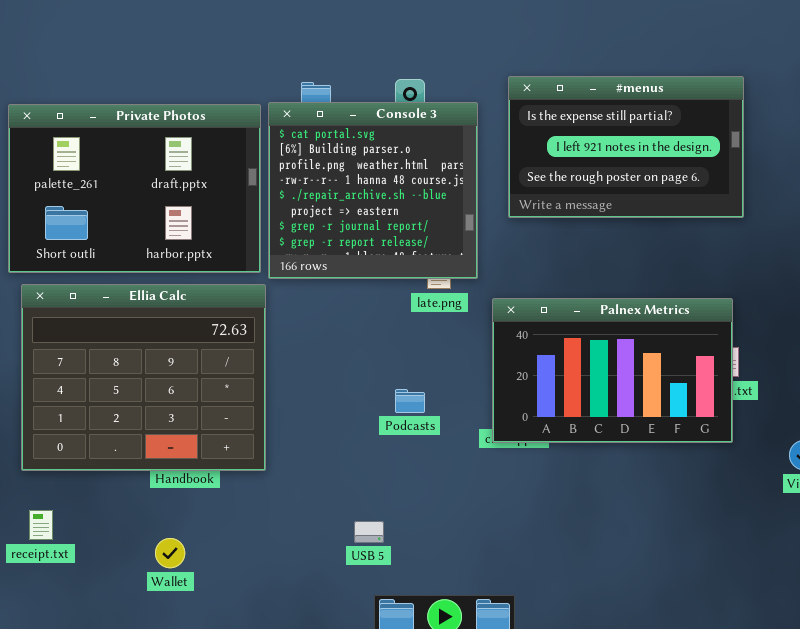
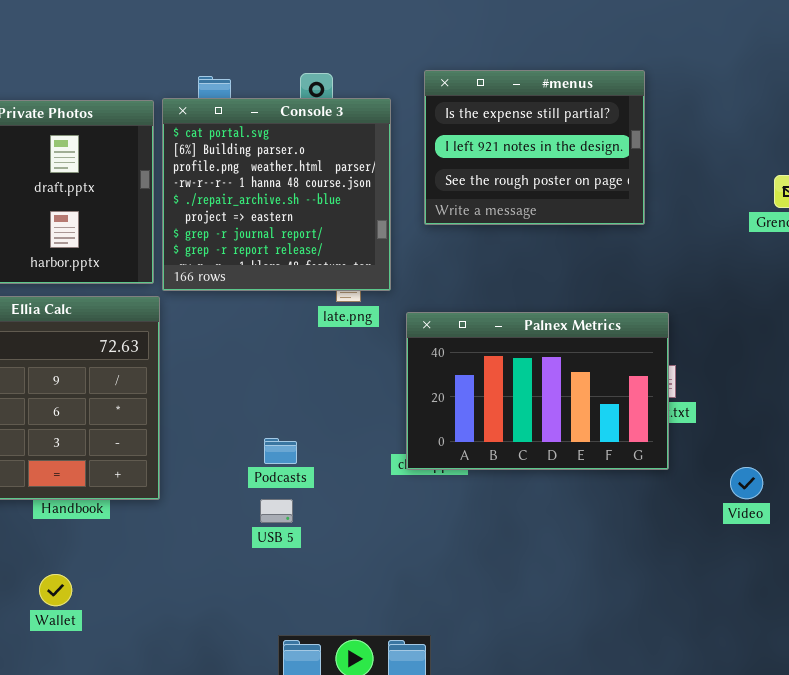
#menus: [508,76,744,218] -> [424,70,645,225], resized
Podcasts: [395,389,425,413] -> [264,438,297,464], moved
USB 5: [354,521,384,543] -> [260,499,293,523], moved

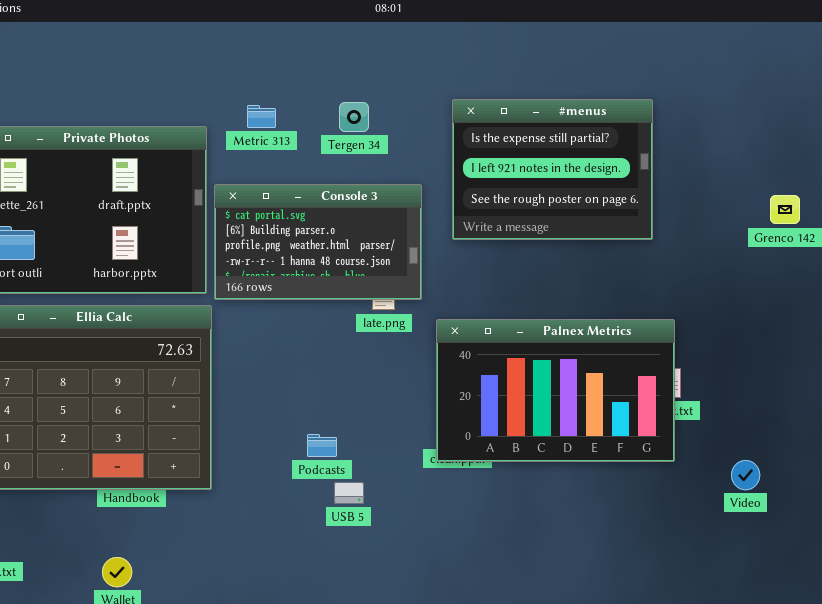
Console 3: [162,98,391,291] -> [214,184,422,300], resized
USB 5: [260,499,293,523] -> [334,482,364,504], moved

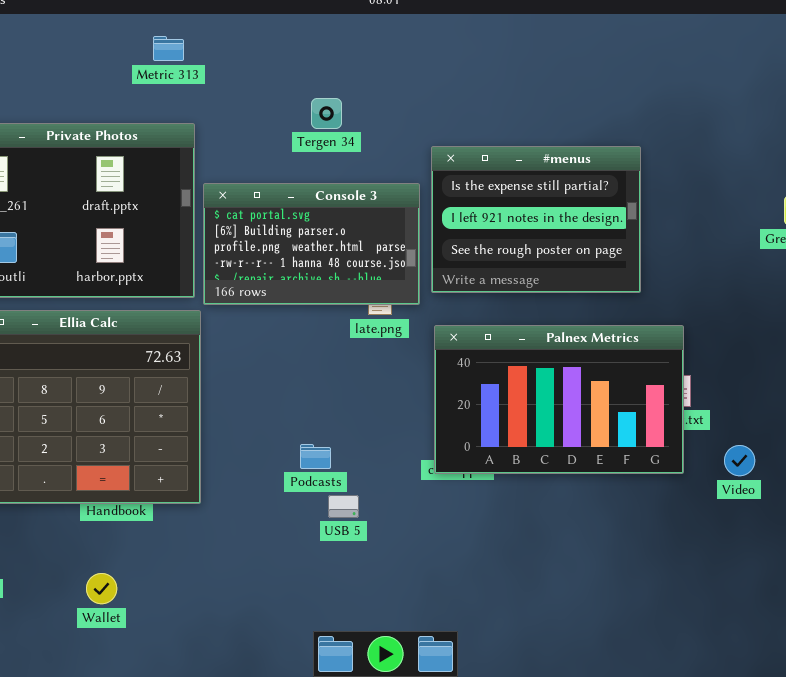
#menus: [452,99,653,240] -> [431,146,641,293], moved
Tergen 34: [339,102,369,132] -> [311,98,342,129], moved
Metric 313: [247,105,276,128] -> [153,36,184,61], moved
Video: [731,460,760,490] -> [724,445,755,476], moved

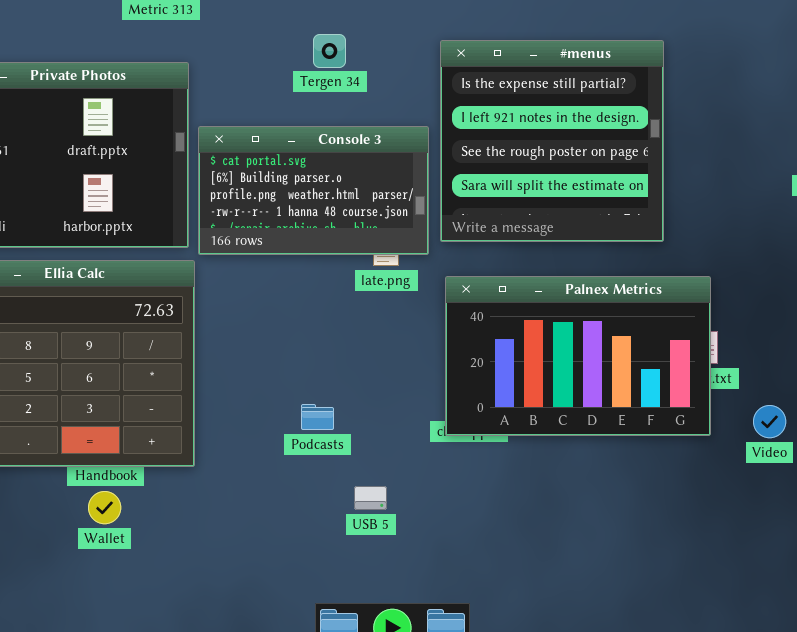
#menus: [431,146,641,293] -> [440,40,664,242], resized
USB 5: [328,495,359,518] -> [354,486,387,510], moved
Wallet: [86,573,117,604] -> [88,491,121,524], moved

